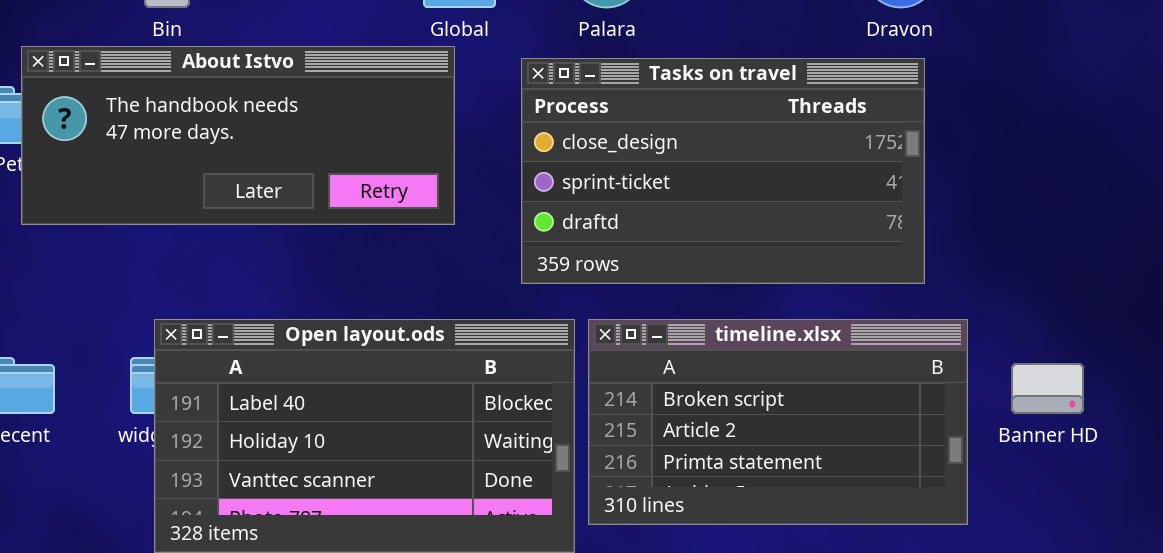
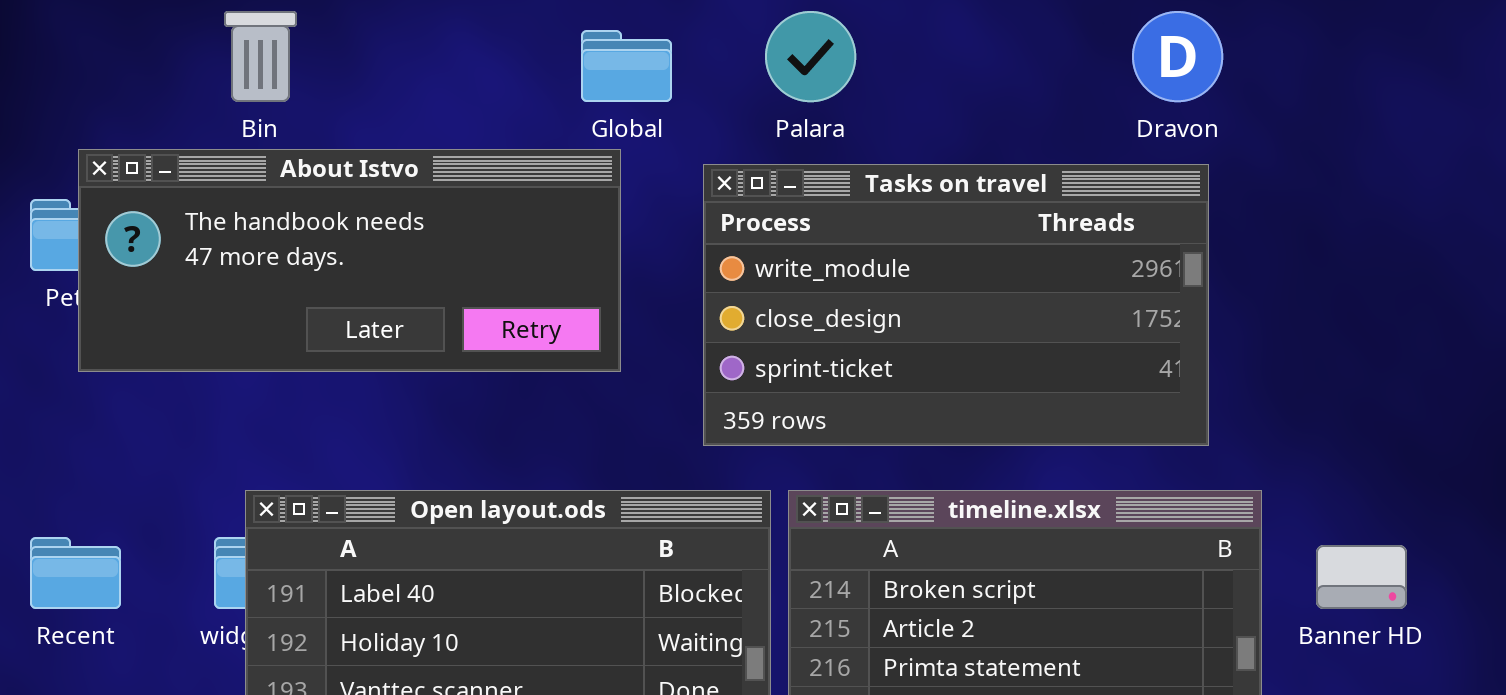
Tasks on travel: [521,58,925,284] -> [703,164,1209,446], scrolled up 1 row

